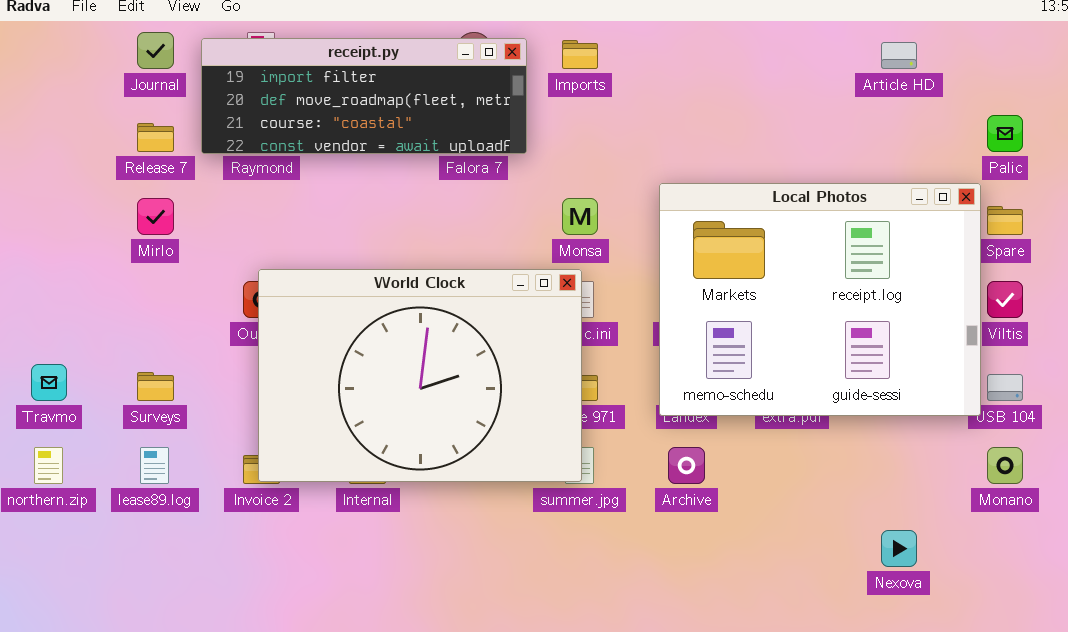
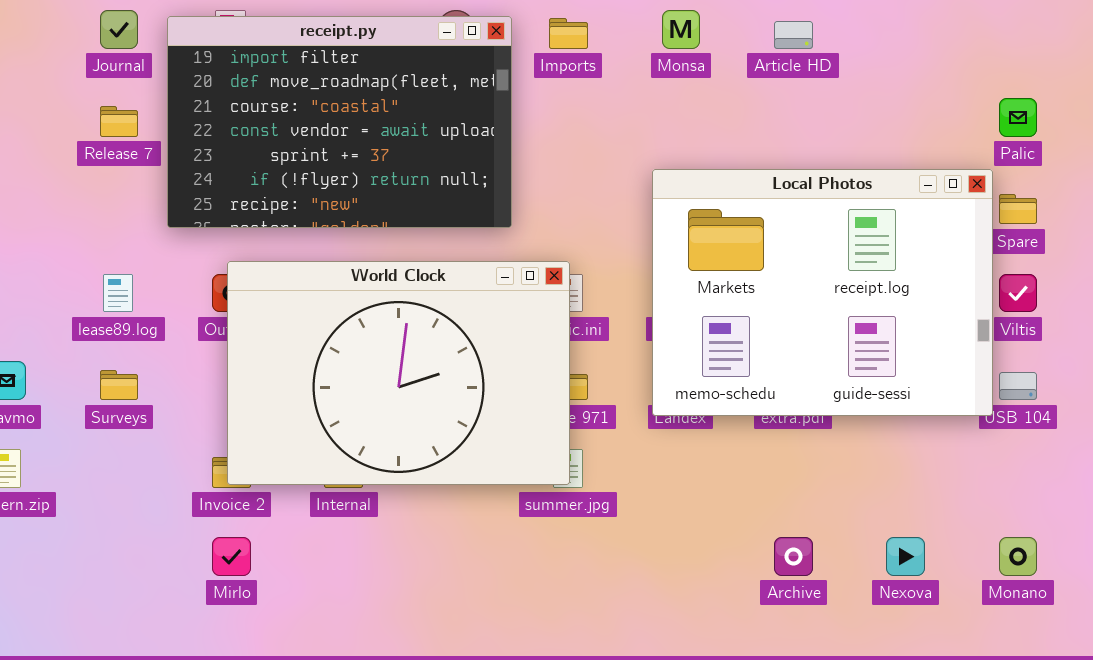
receipt.py: [201,38,527,154] -> [167,16,512,228], resized
Article HD: [881,42,917,69] -> [774,21,813,49], moved
Mirlo: [137,198,174,235] -> [212,537,251,576], moved
Monsa: [562,198,598,235] -> [662,10,700,49], moved
lease89.log: [140,447,169,484] -> [103,274,133,312], moved
Archive: [668,447,705,484] -> [774,537,813,576], moved
Monano: [987,447,1023,484] -> [999,537,1037,576], moved

